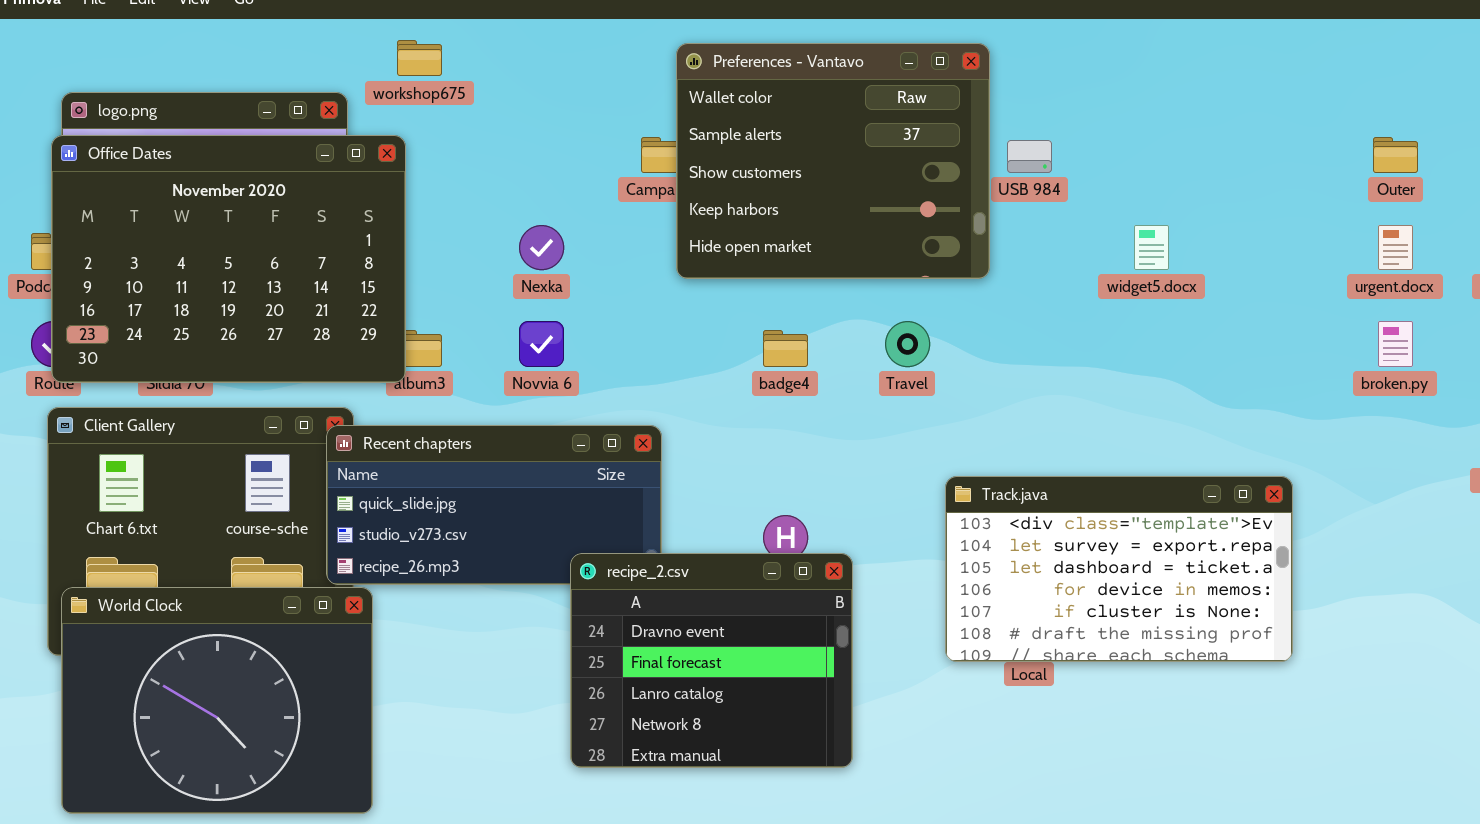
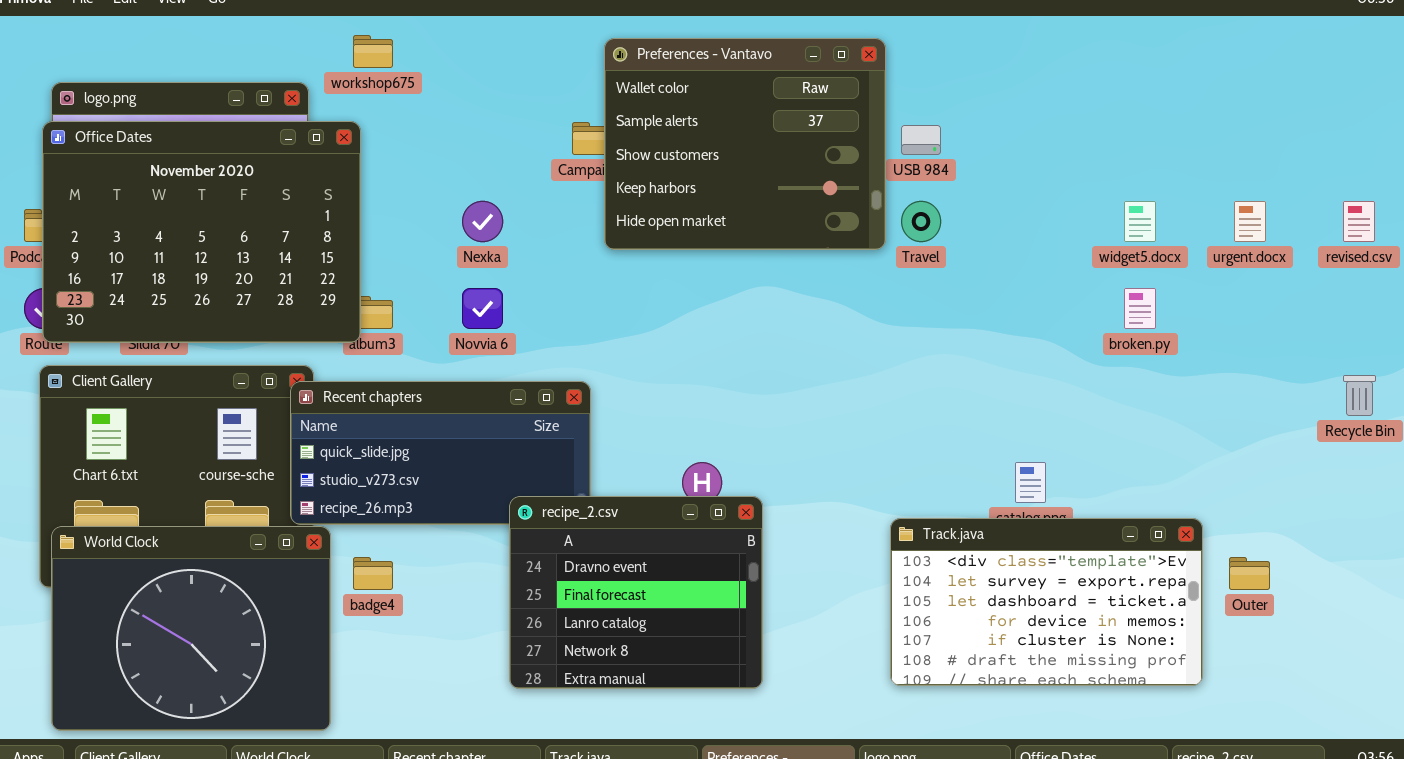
Outer: [1373,137,1418,173] -> [1229,557,1270,590], moved
widget5.docx: [1134,225,1169,270] -> [1124,201,1156,242], moved
Travel: [885,321,930,367] -> [901,201,941,242], moved
broken.py: [1378,321,1413,367] -> [1124,288,1156,329], moved
badge4: [763,330,808,367] -> [353,557,393,590], moved
Track.java: [945,476,1293,662] -> [890,518,1203,686], moved

